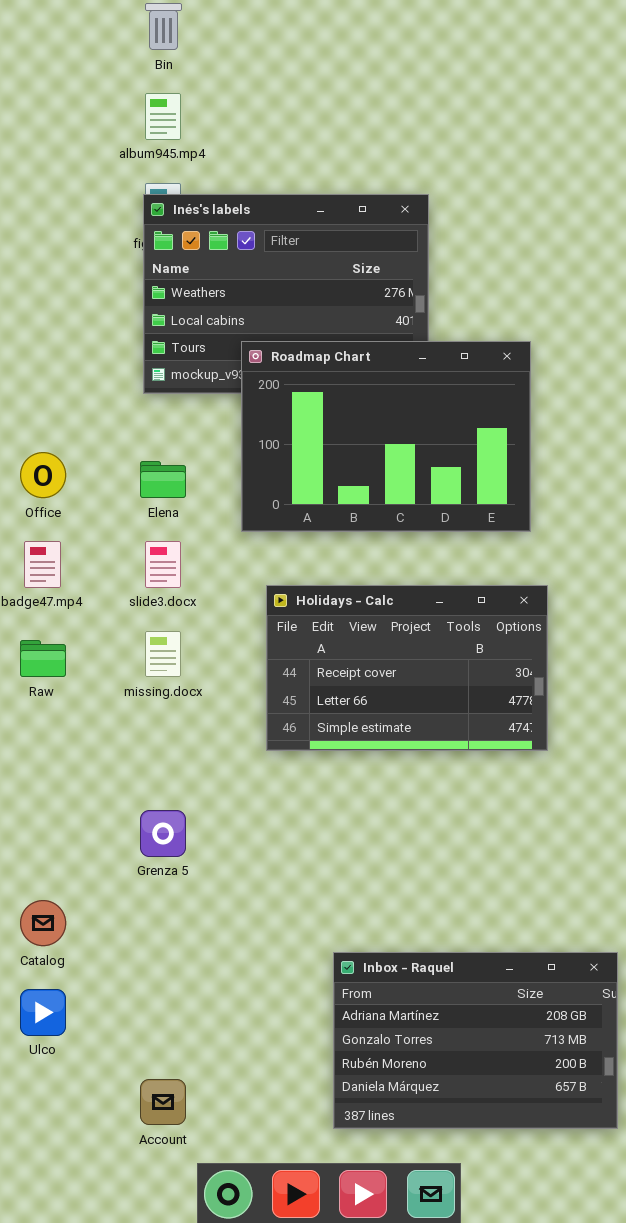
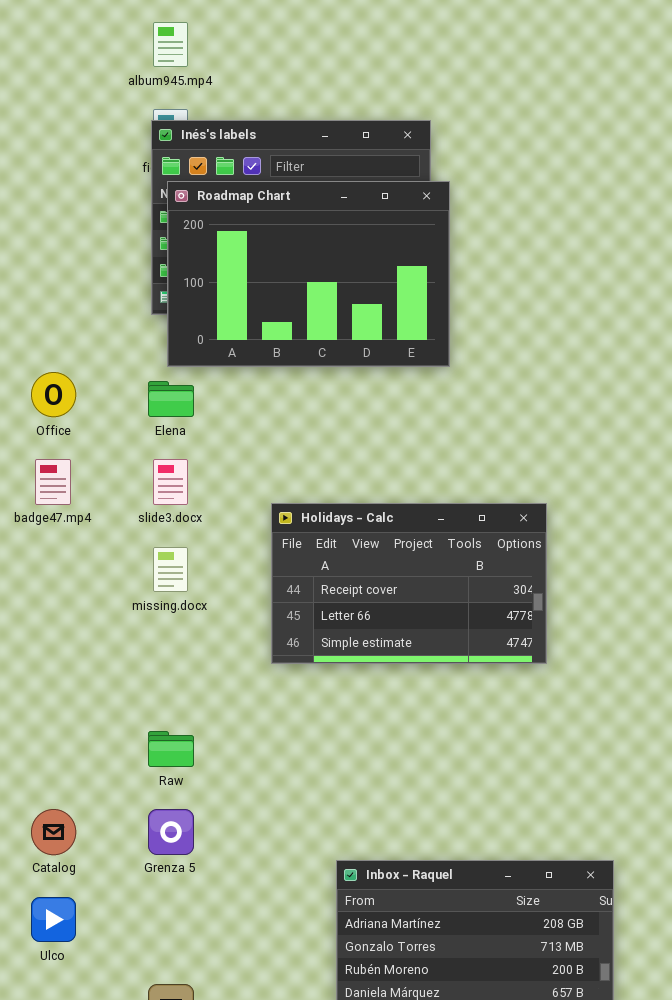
Roadmap Chart: [241,341,531,532] -> [167,181,450,367], moved
Raw: [20,640,66,677] -> [148,731,194,767], moved
Grenza 5: [140,810,186,857] -> [148,809,194,855], moved

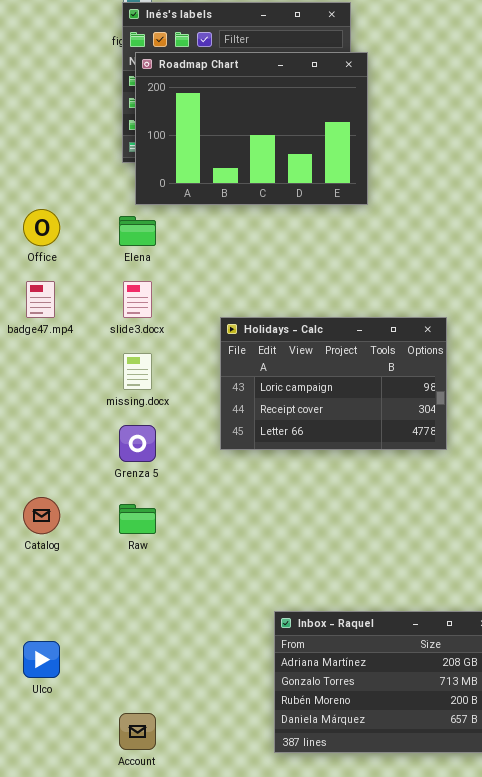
Holidays - Calc: [271,503,547,664] -> [220,317,447,450], scrolled up 1 row
Catalog: [31,809,76,855] -> [23,497,60,534], moved
Grenza 5: [148,809,194,855] -> [119,425,156,462], moved

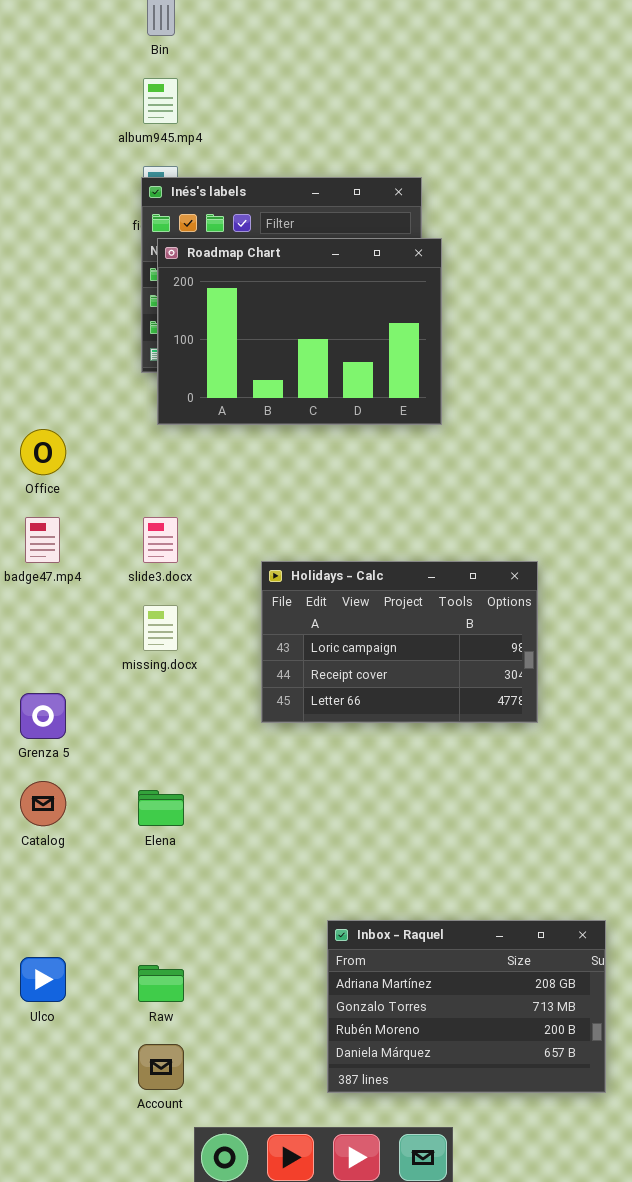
Elena: [119,216,156,246] -> [138,790,184,826], moved
Grenza 5: [119,425,156,462] -> [20,693,66,739], moved
Raw: [119,504,156,534] -> [138,965,184,1002], moved

